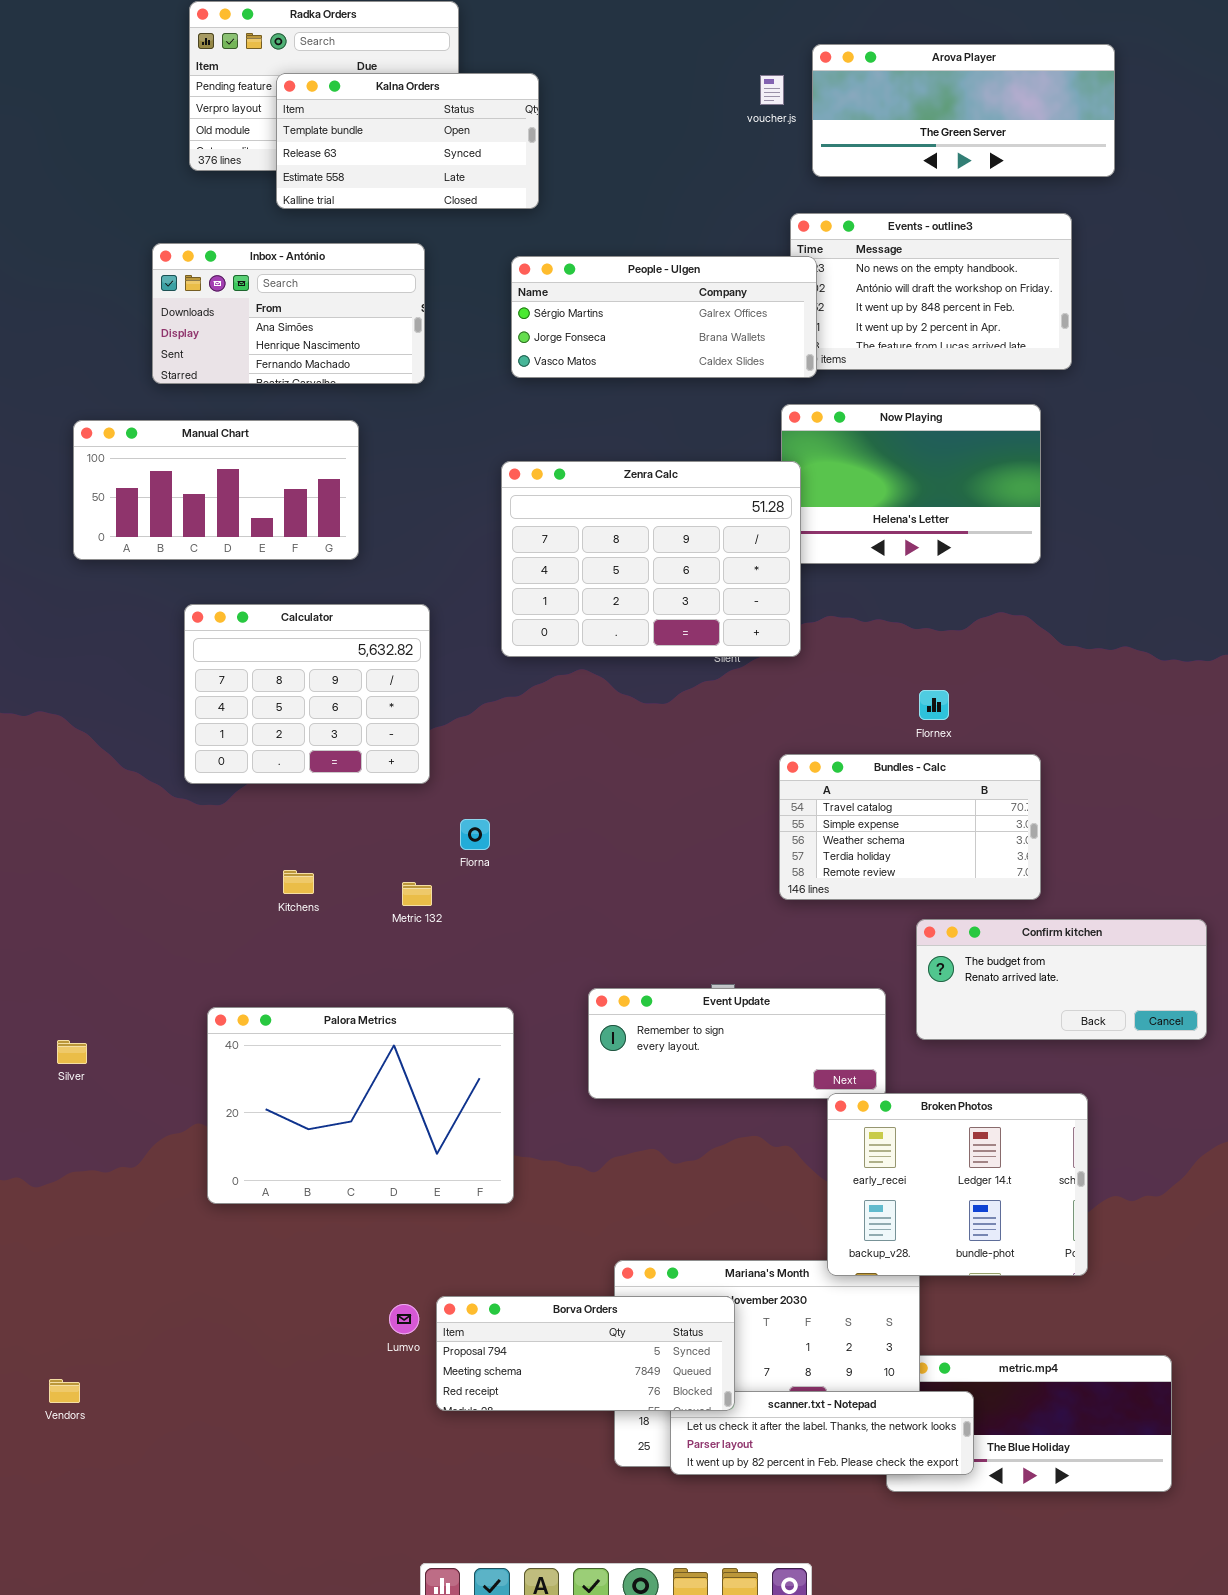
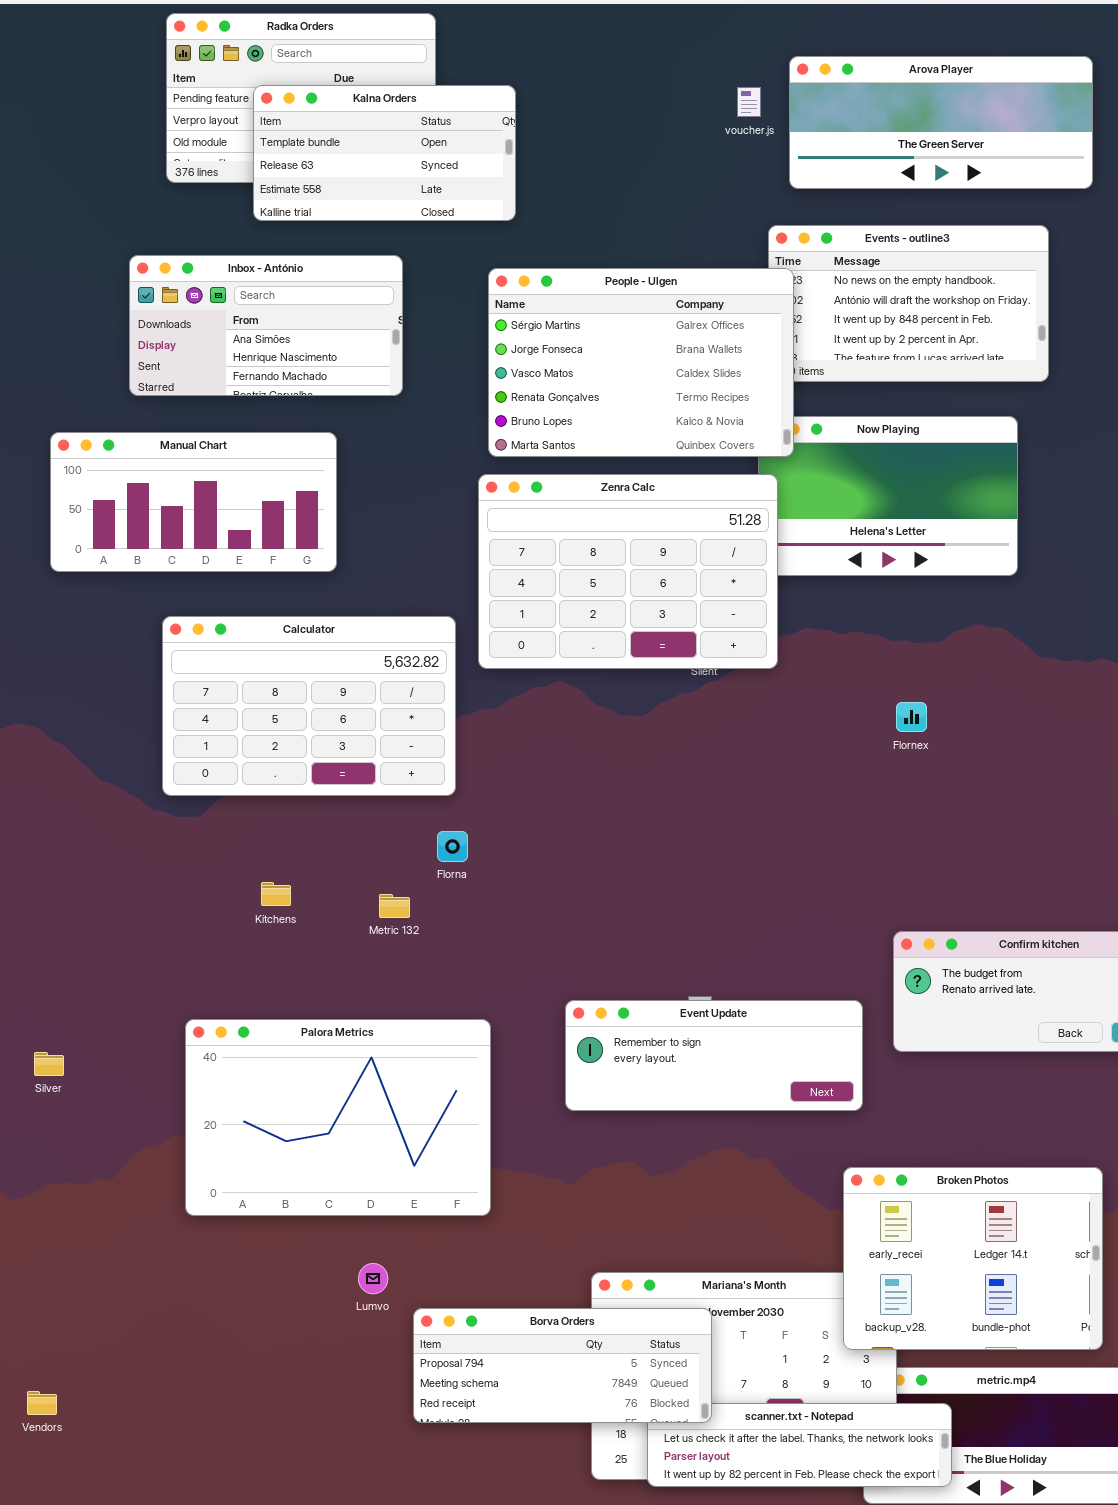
People - Ulgen: [511,256,817,378] -> [488,268,794,457], resized
Calculator: [184,604,430,784] -> [162,616,456,796], resized
Bundles - Calc: [779,754,1041,900] -> none, closed
Broken Photos: [827,1093,1088,1276] -> [843,1167,1103,1350], moved
Lumvo: [389,1304,419,1334] -> [358,1263,388,1294], moved

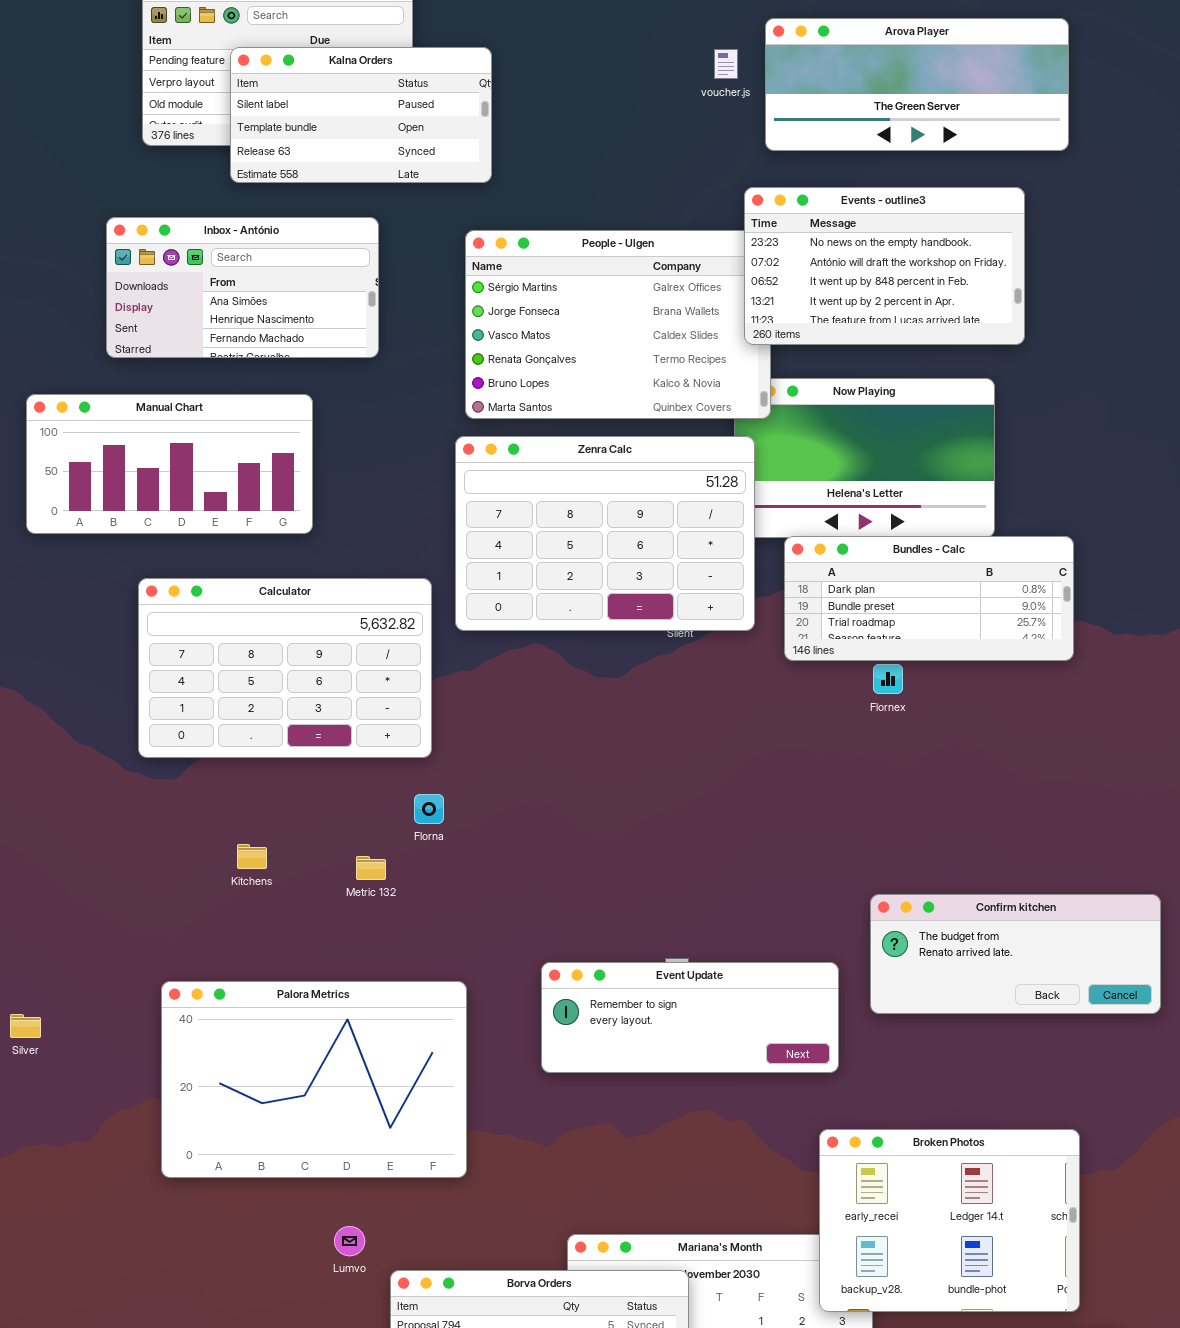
Kalna Orders: [253,85,516,221] -> [230,47,492,183], scrolled up 1 row
Events - outline3: [768,225,1049,382] -> [744,187,1025,345], raised
Bundles - Calc: none -> [784,536,1074,661], opened

